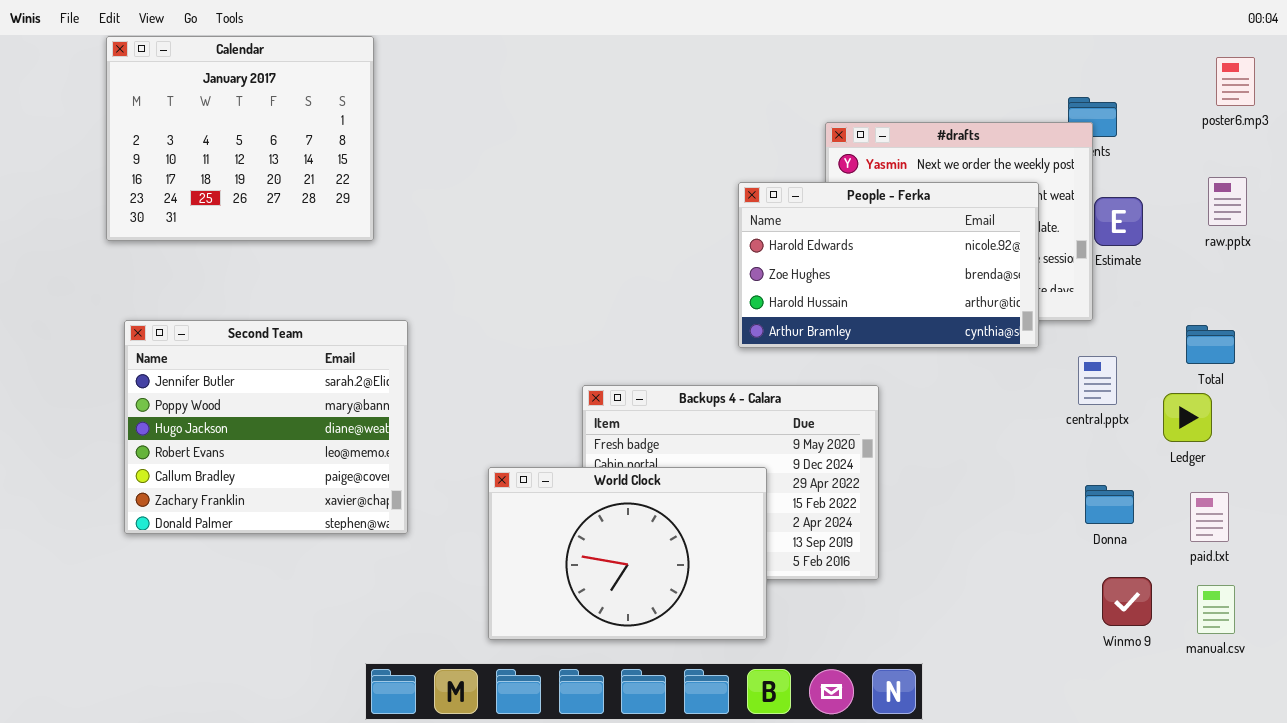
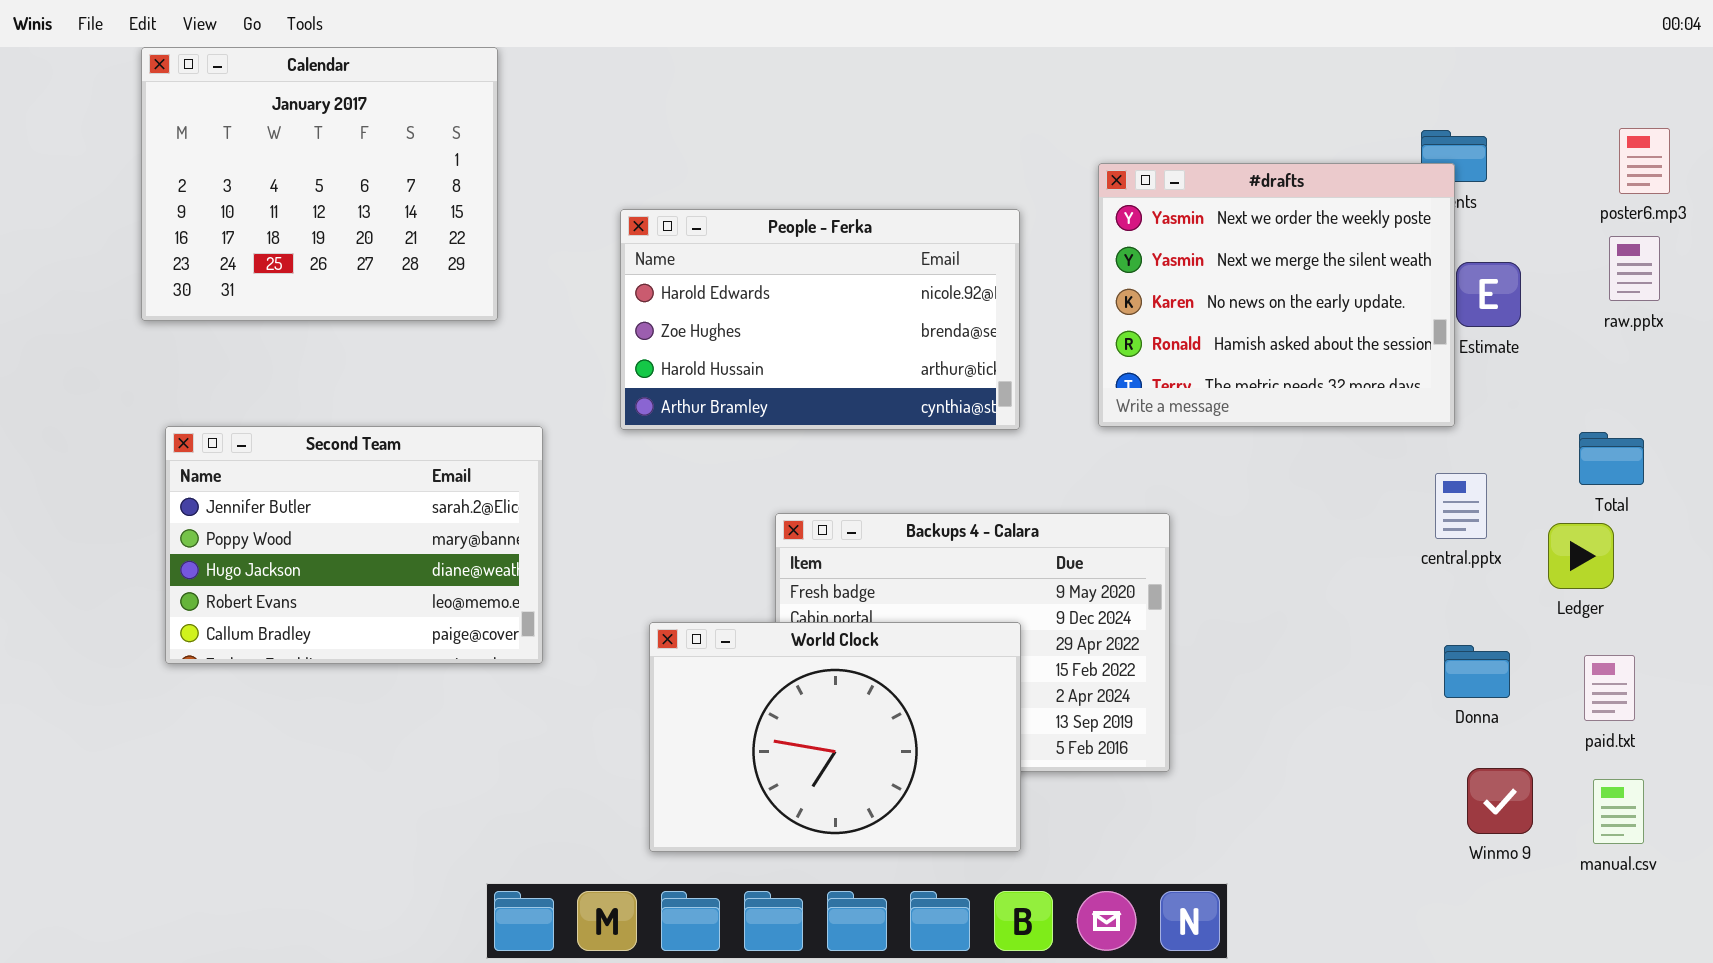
poster6.mp3: [1216,57,1255,106] -> [1619,128,1670,194], moved
People - Ferka: [738,182,1039,348] -> [620,209,1020,430], moved
Second Team: [124,320,408,534] -> [165,426,543,664], resized

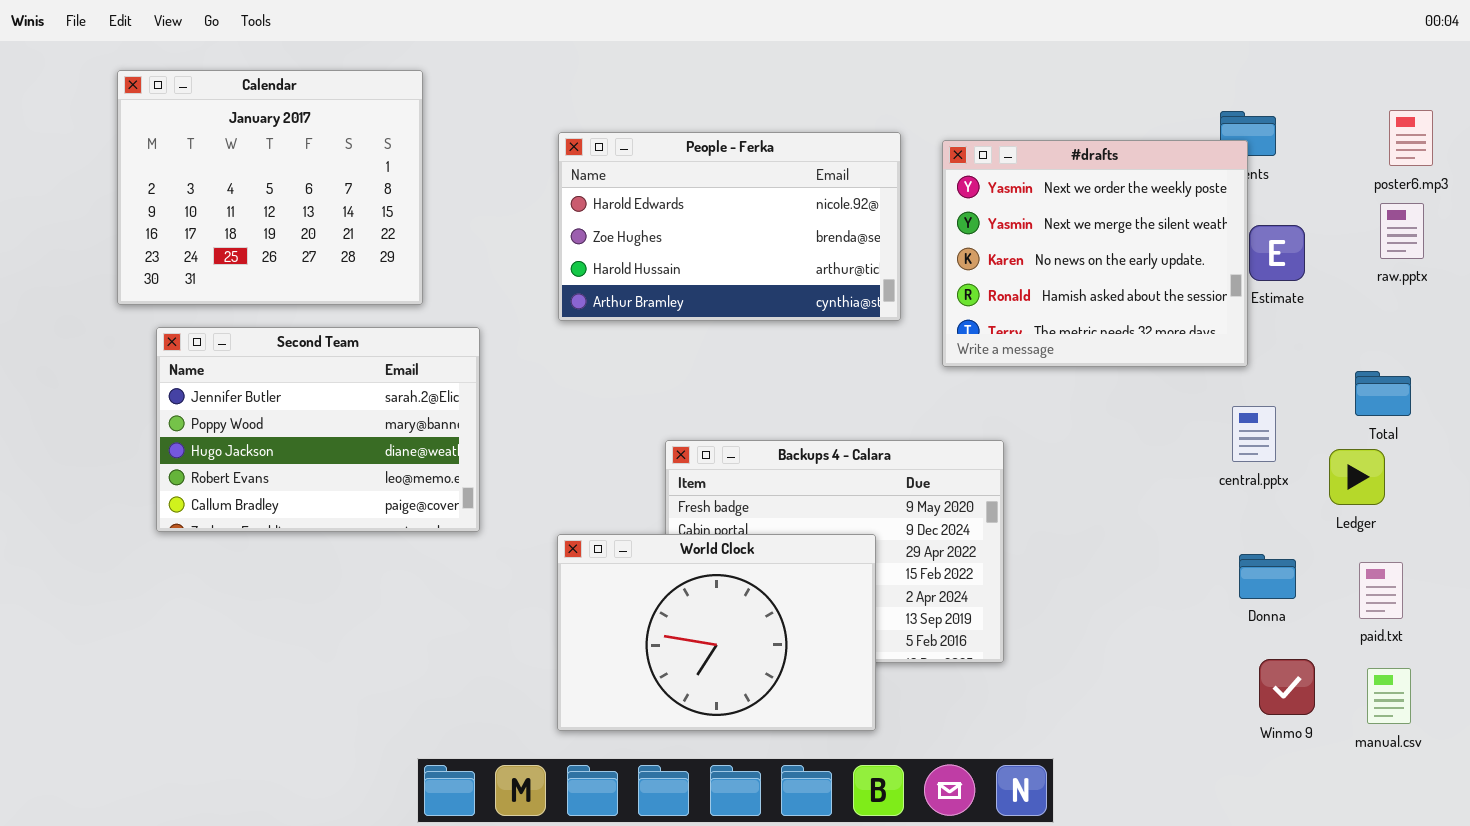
Calendar: [141,47,498,321] -> [117,70,423,305], moved
People - Ferka: [620,209,1020,430] -> [558,132,901,321], moved
Second Team: [165,426,543,664] -> [156,327,480,532], moved

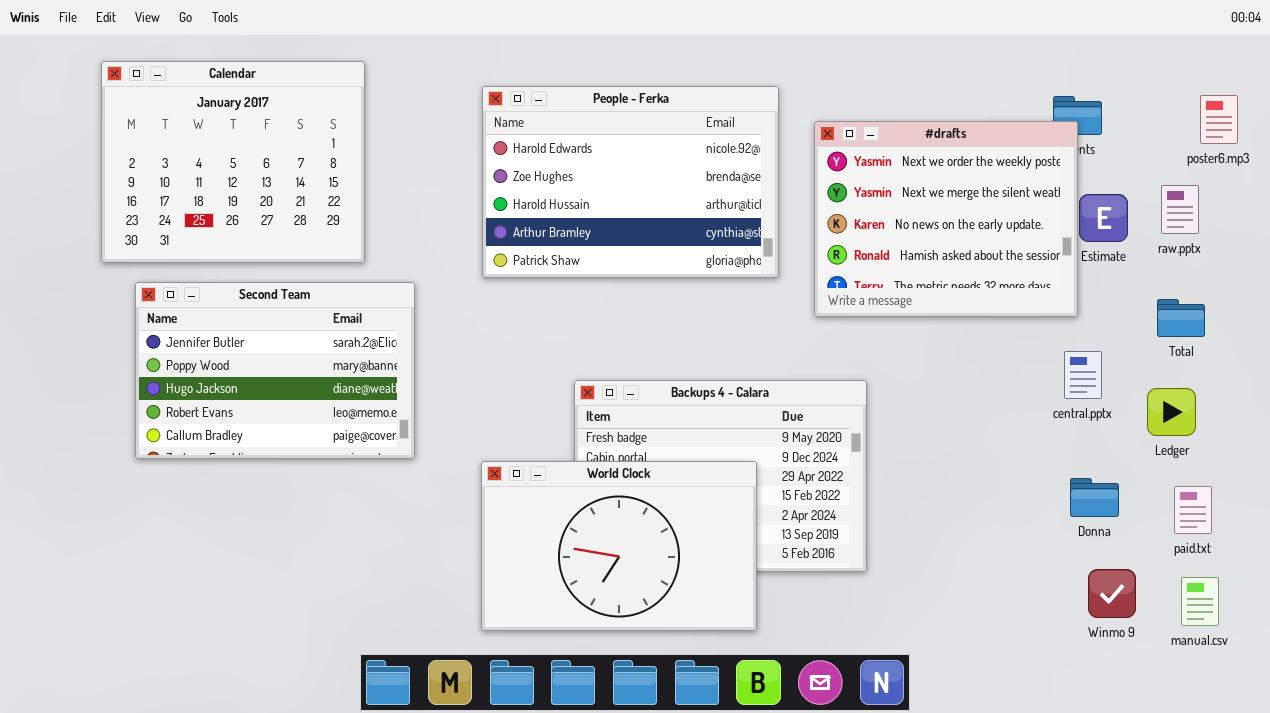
People - Ferka: [558,132,901,321] -> [482,86,779,278], resized
raw.pptx: [1380,203,1424,259] -> [1161,185,1199,234], moved
Total: [1355,371,1411,416] -> [1157,299,1205,337], moved

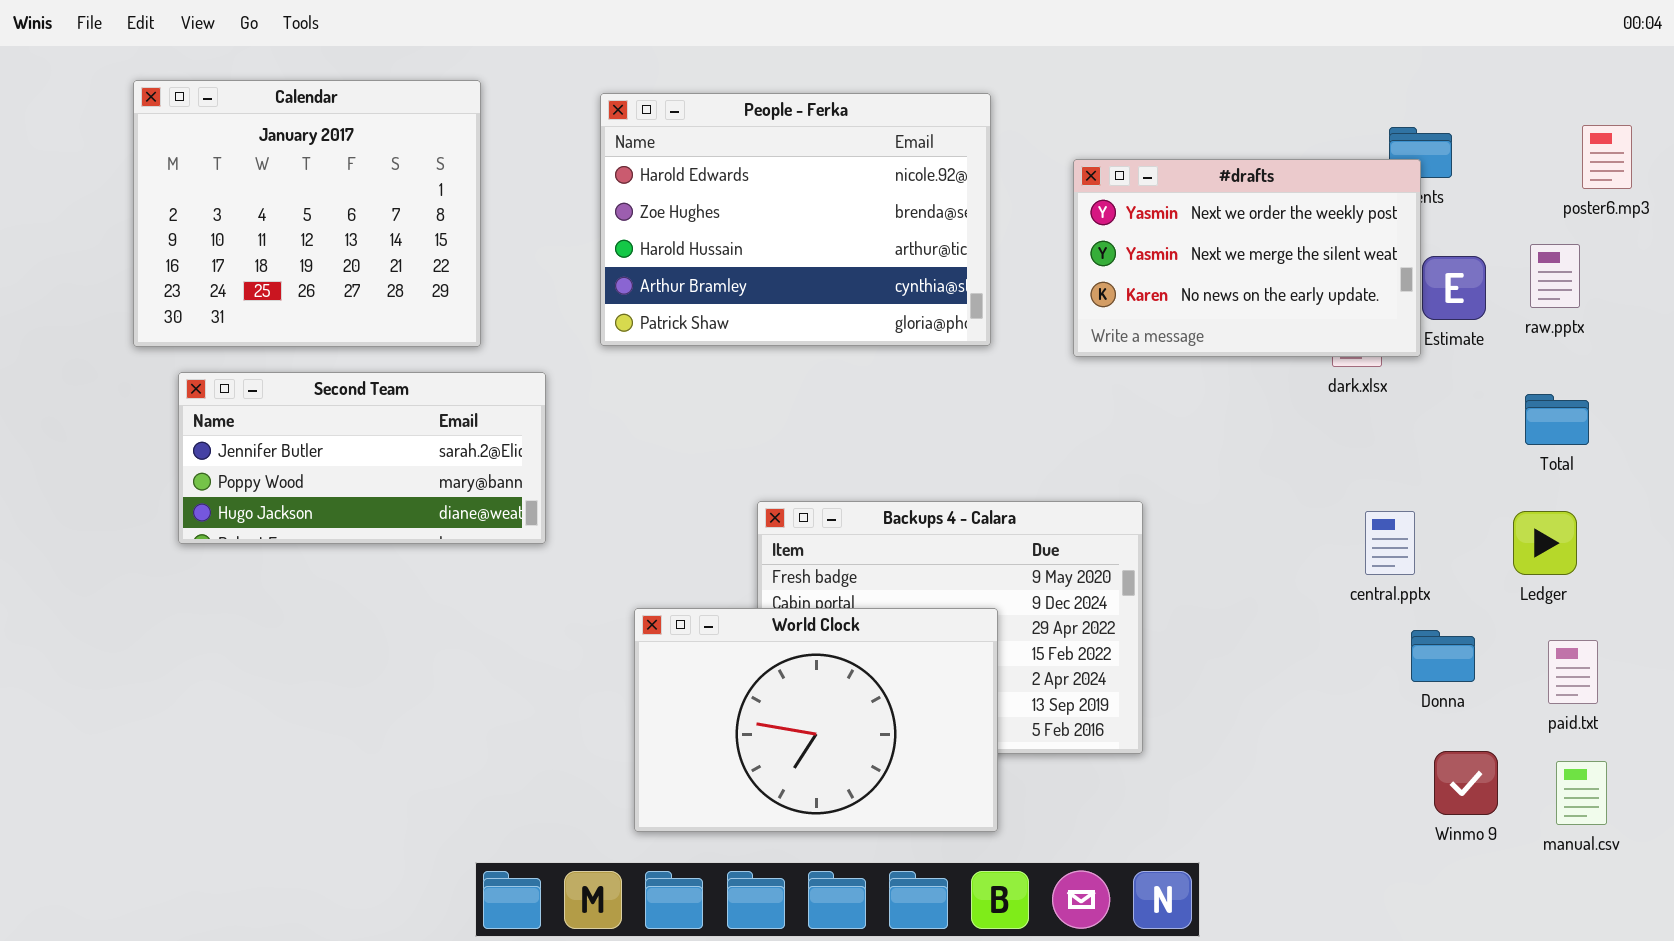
People - Ferka: [482,86,779,278] -> [600,93,991,346], moved
#drafts: [814,121,1078,317] -> [1073,159,1421,357], resized
Second Team: [135,282,415,459] -> [178,372,546,544], resized
central.pptx: [1064,351,1102,399] -> [1365,511,1415,575], moved

